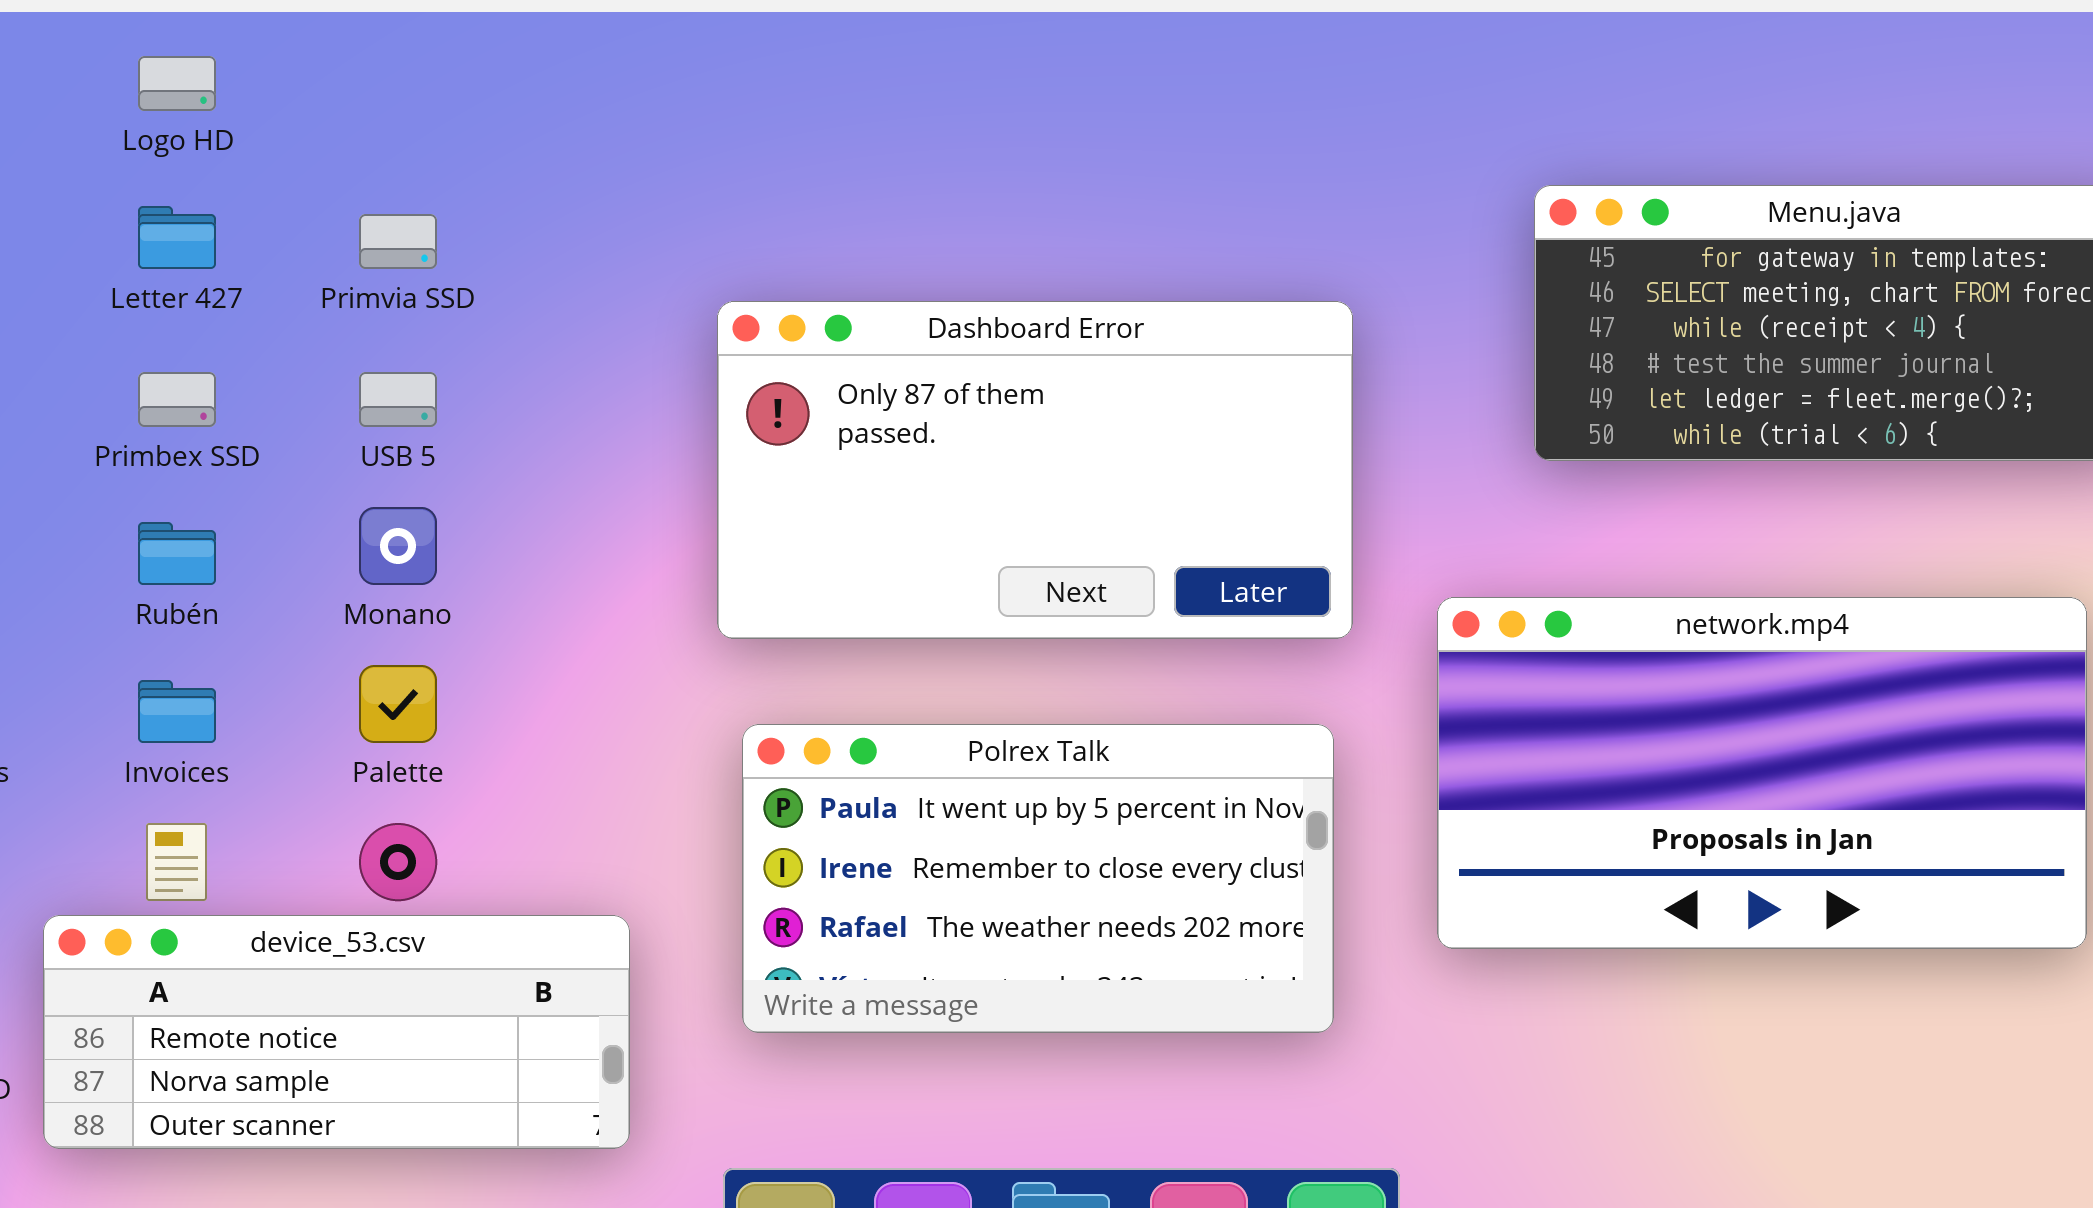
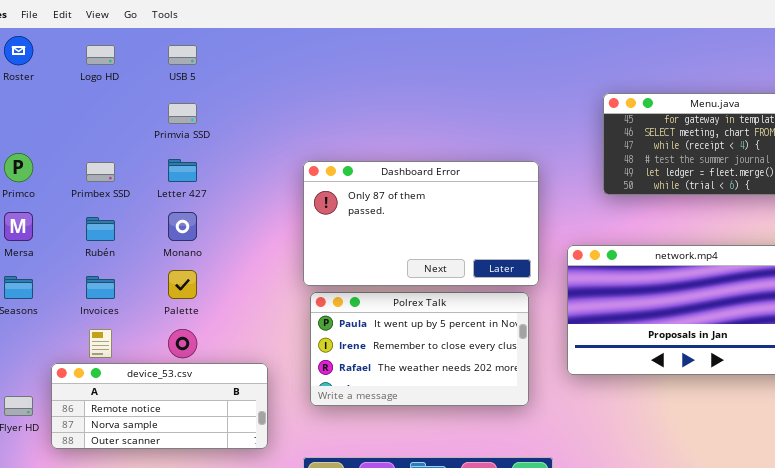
Letter 427: [138,206,216,269] -> [168,159,197,182], moved
Dashboard Error: [717,301,1353,639] -> [303,161,539,286], moved
USB 5: [359,372,437,427] -> [168,45,197,65], moved

